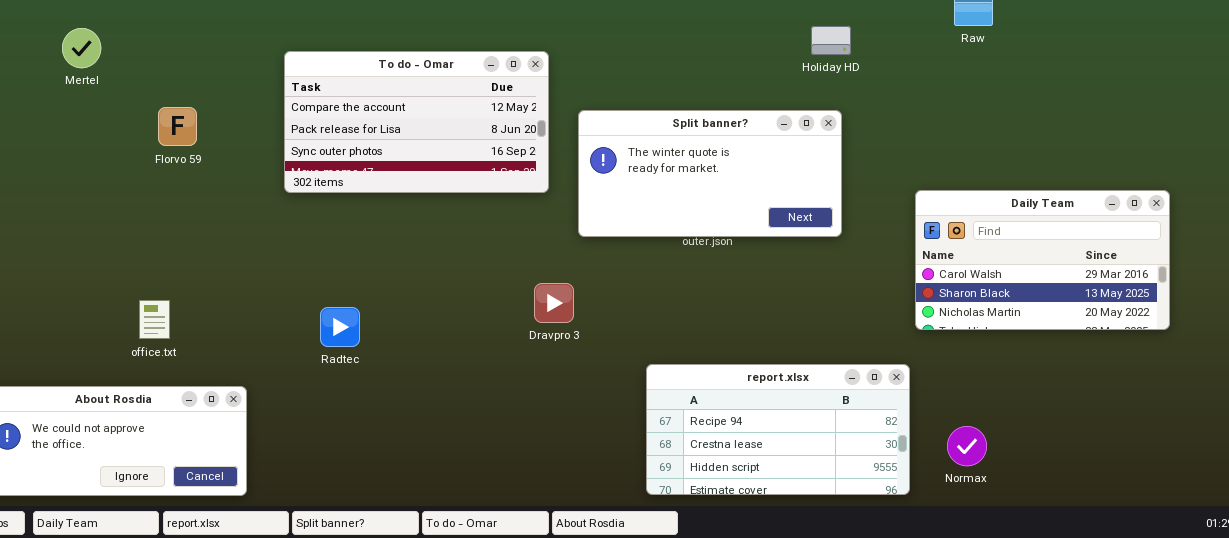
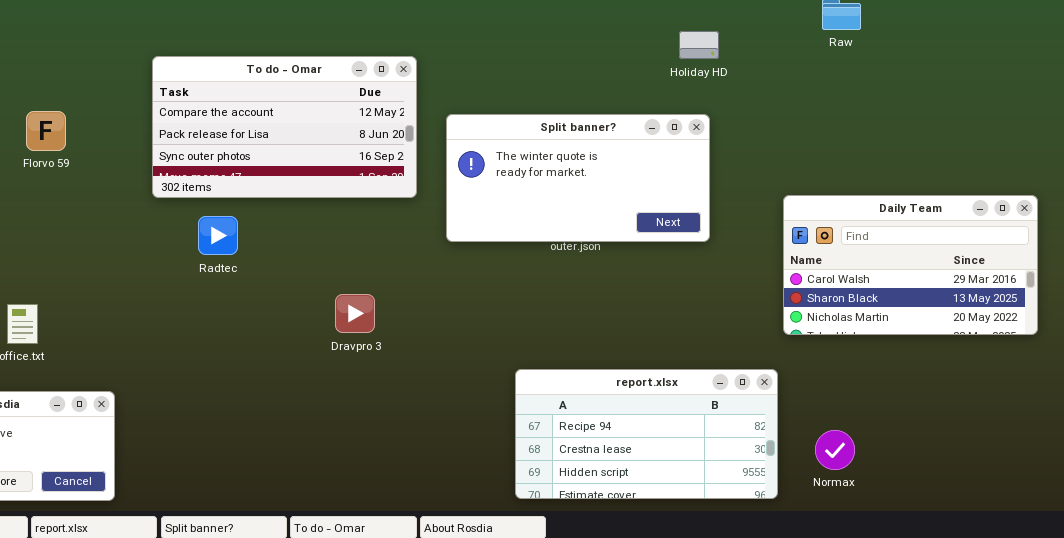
Dravpro 3: [534,283,574,323] -> [335,294,375,333], moved
Radtec: [320,307,360,347] -> [198,216,238,255], moved

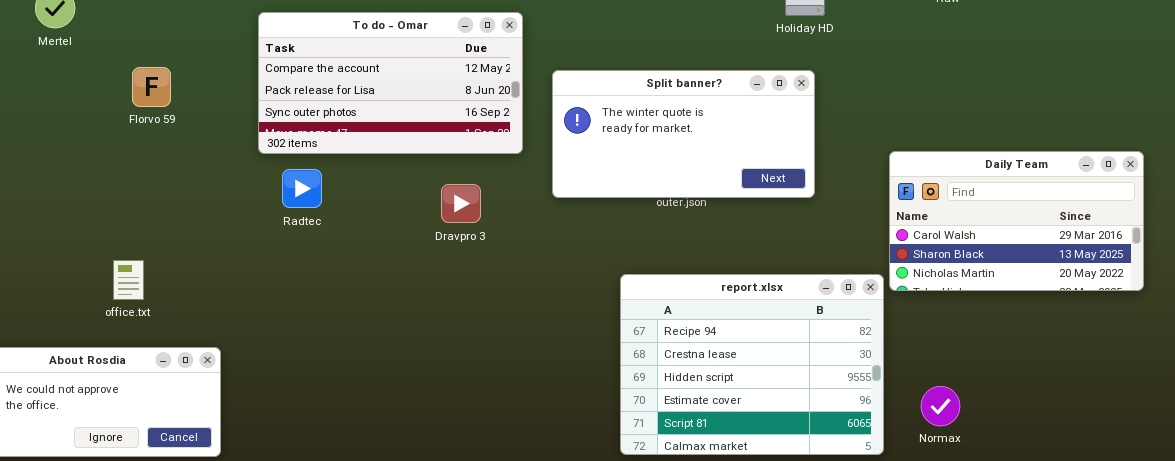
Radtec: [198,216,238,255] -> [282,169,322,208], moved
Dravpro 3: [335,294,375,333] -> [441,184,481,223], moved
report.xlsx: [515,369,778,499] -> [620,274,884,455], resized

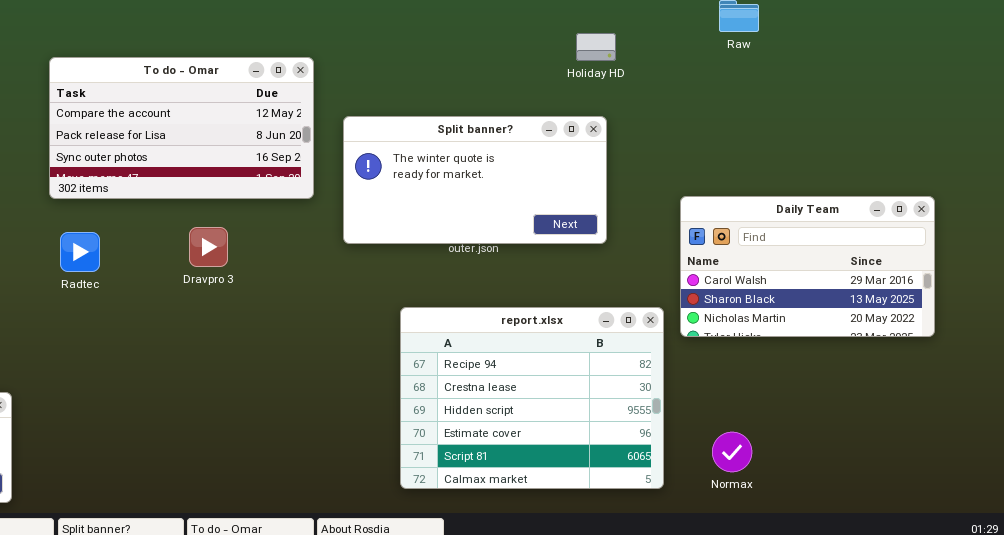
Radtec: [282,169,322,208] -> [60,232,100,272], moved
Dravpro 3: [441,184,481,223] -> [189,227,228,267], moved
report.xlsx: [620,274,884,455] -> [400,307,664,489], moved

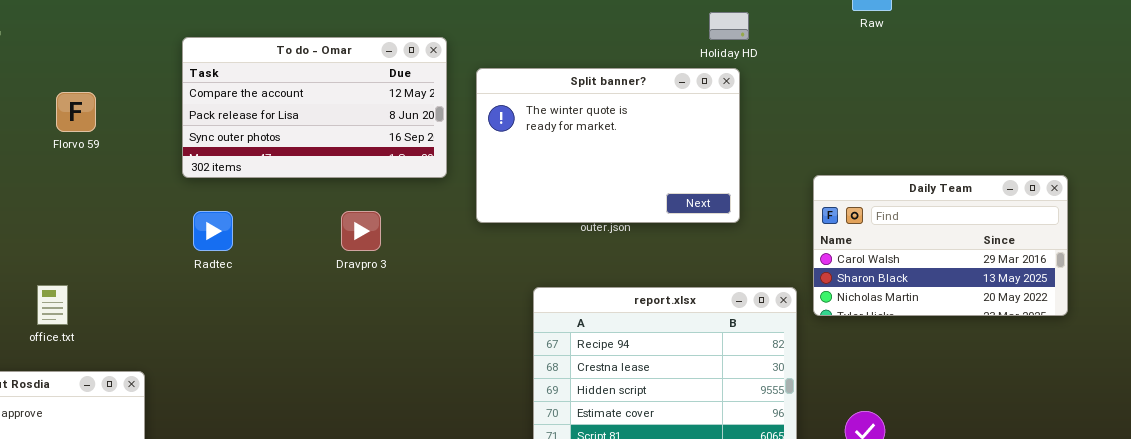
Split banner?: [343,116,607,244] -> [476,68,740,223], resized
Dravpro 3: [189,227,228,267] -> [341,211,381,251], moved

